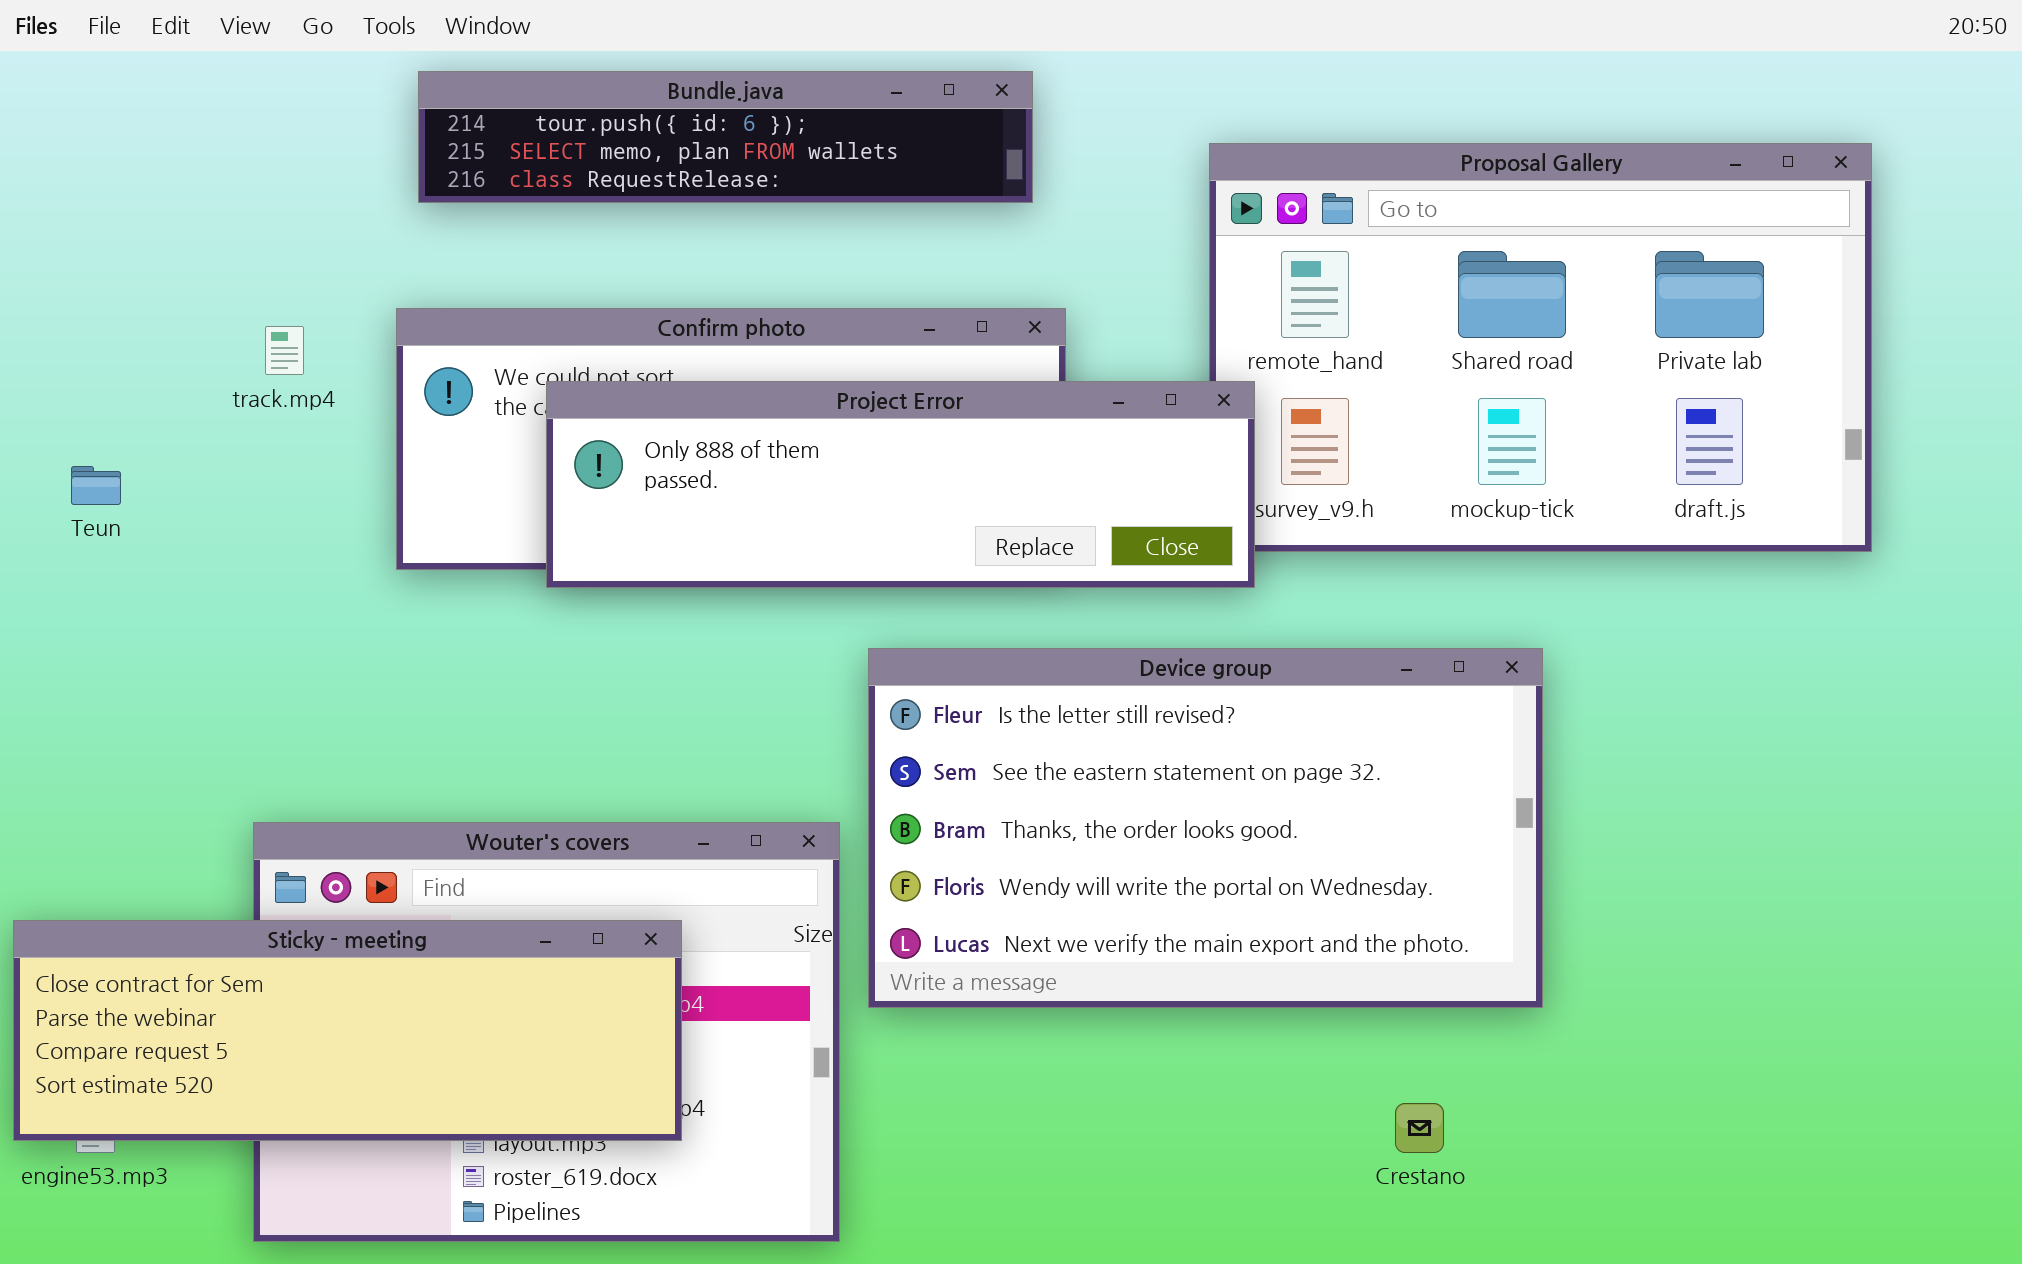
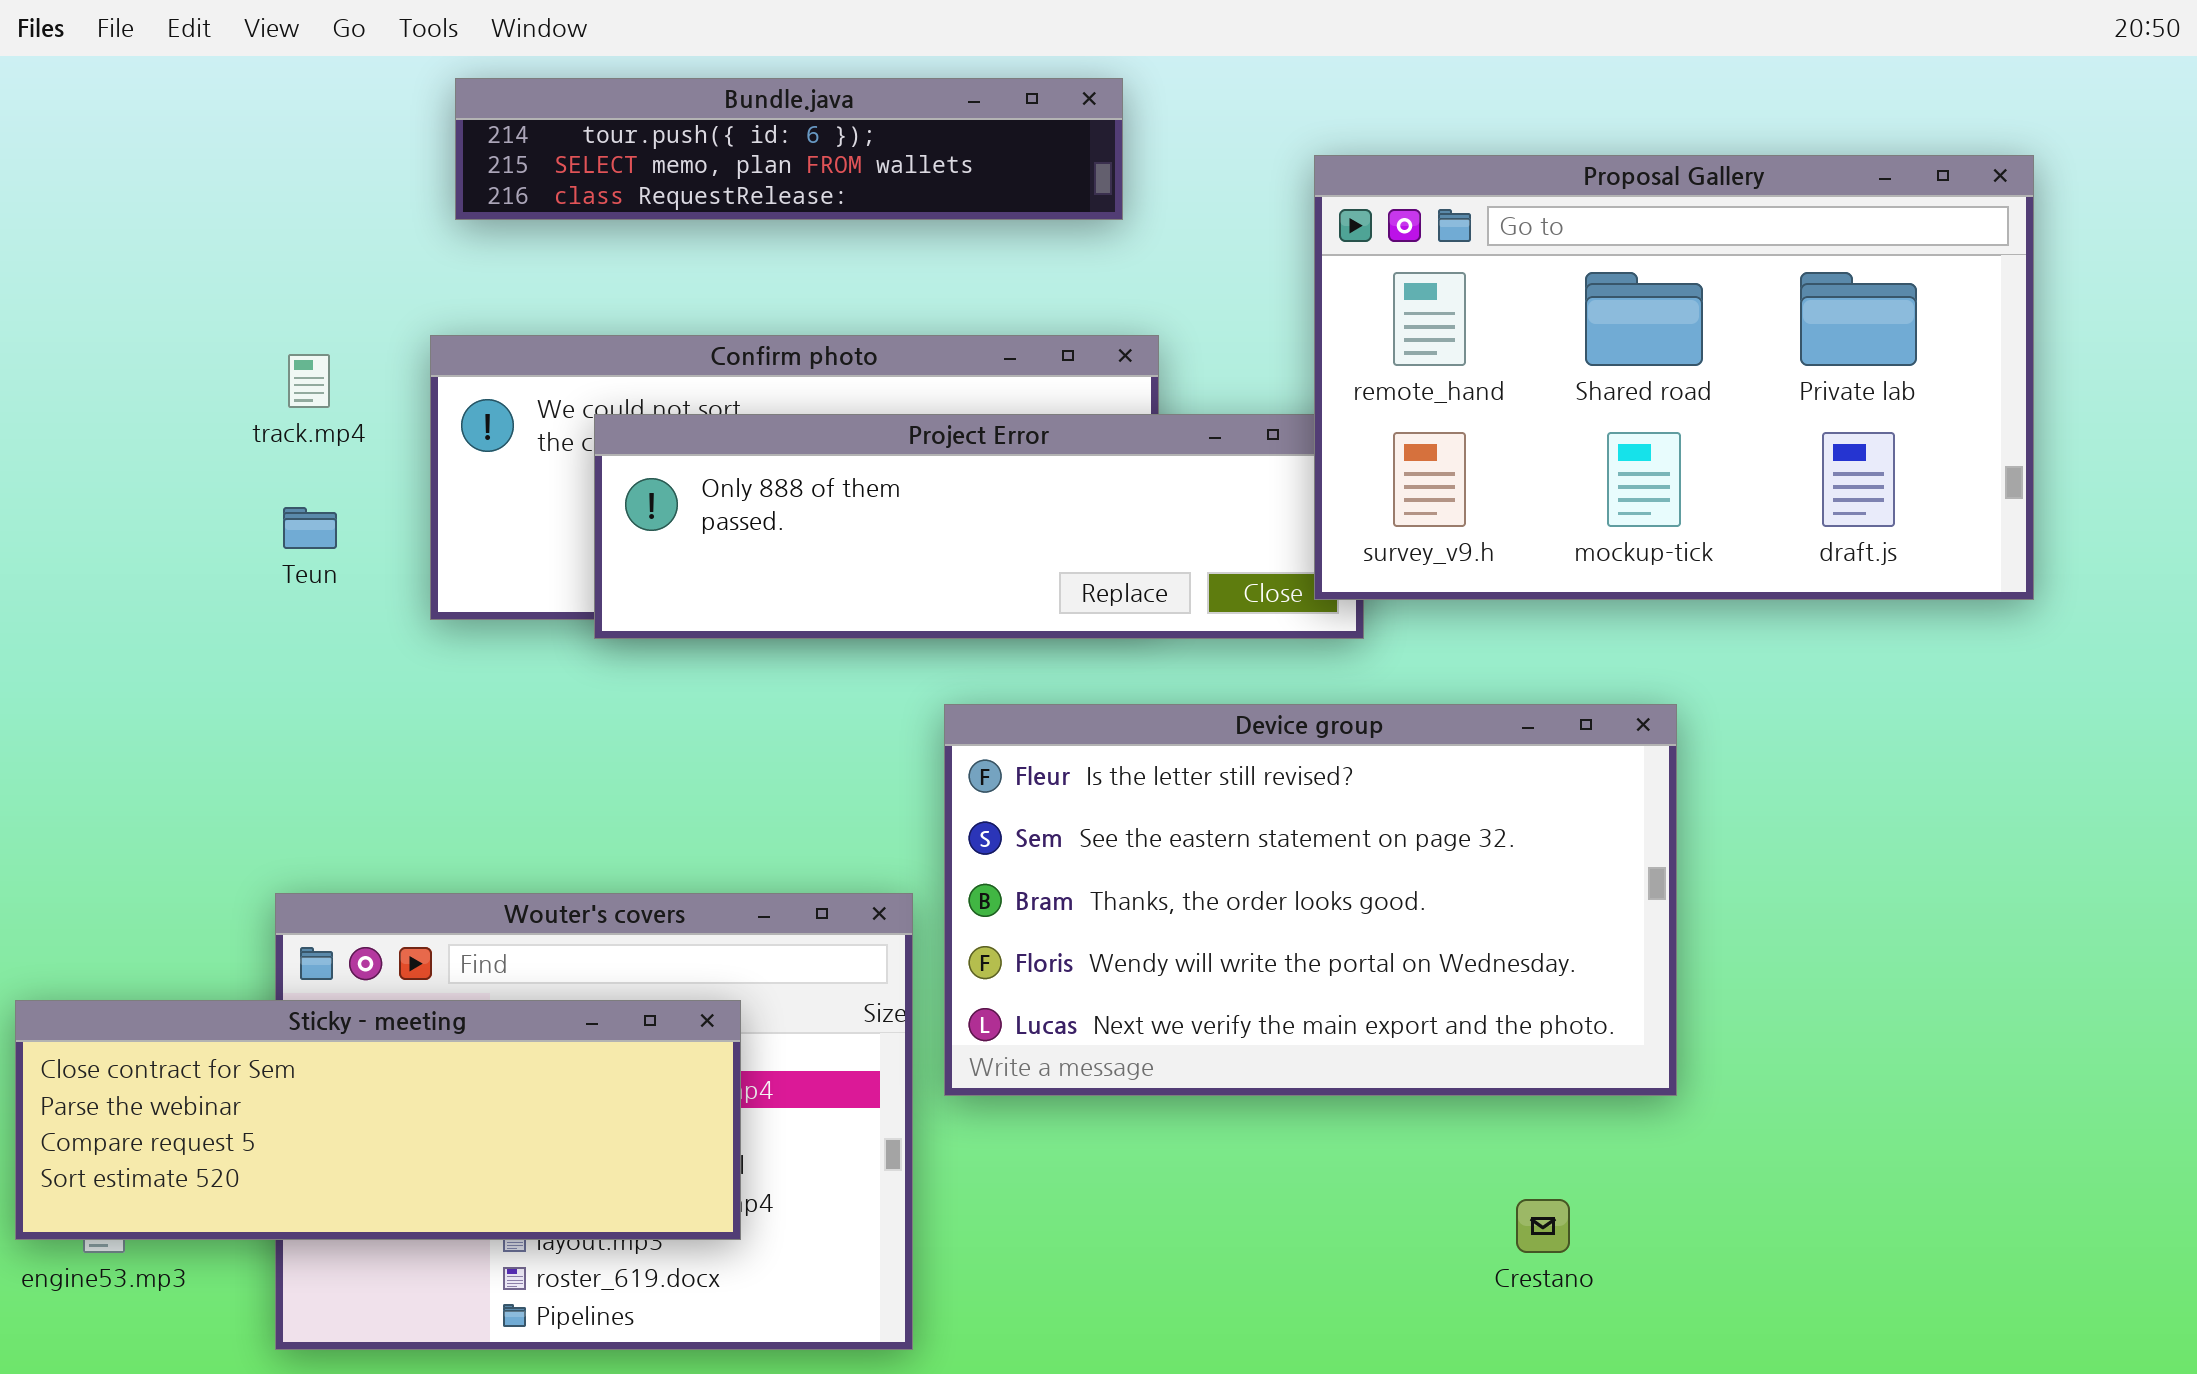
Proposal Gallery: [1209,143,1872,552] -> [1314,155,2034,600], raised
Teun: [71,466,121,505] -> [283,507,337,549], moved

